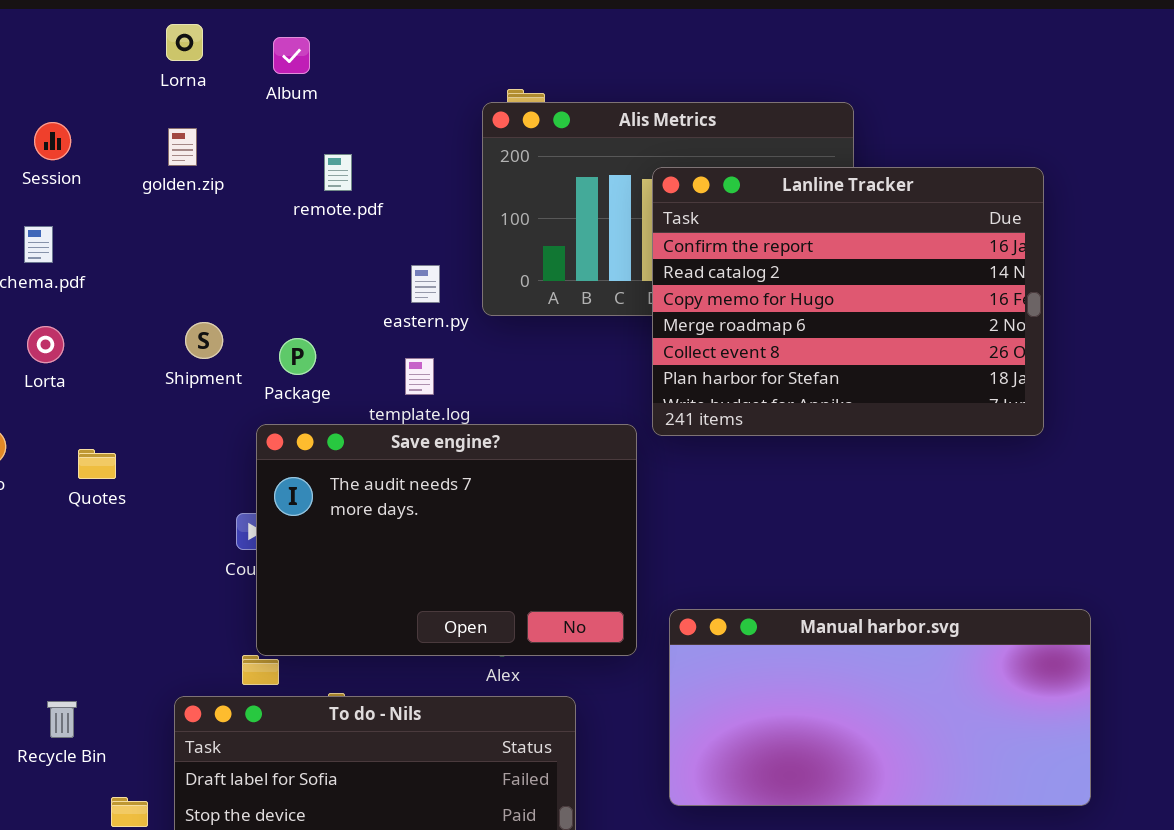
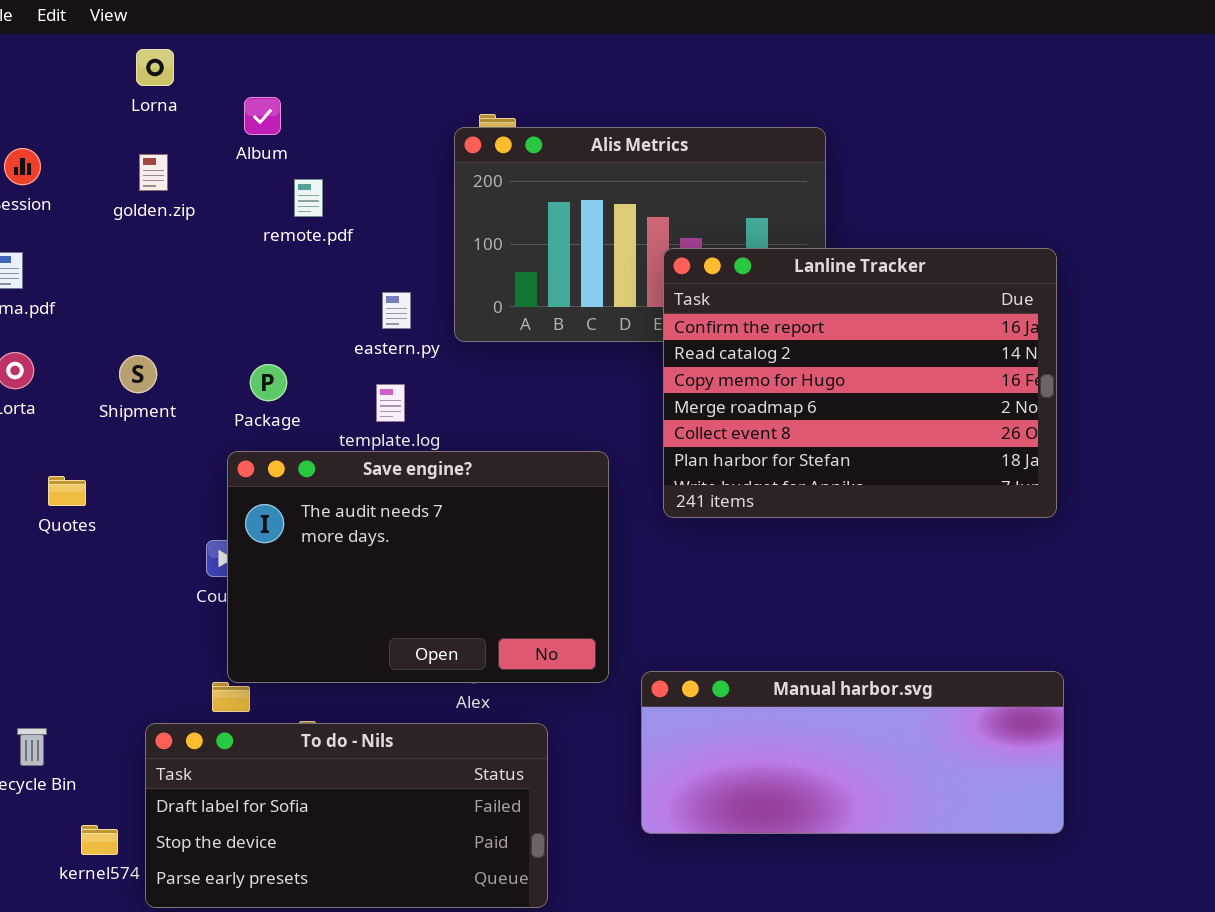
Album: [273,37,310,74] -> [244,97,281,135], moved
Lanline Tracker: [652,167,1044,436] -> [663,248,1057,518], moved
Shipment: [185,322,223,359] -> [119,355,157,393], moved
Manual harbor.svg: [669,609,1091,806] -> [641,671,1064,834], resized

